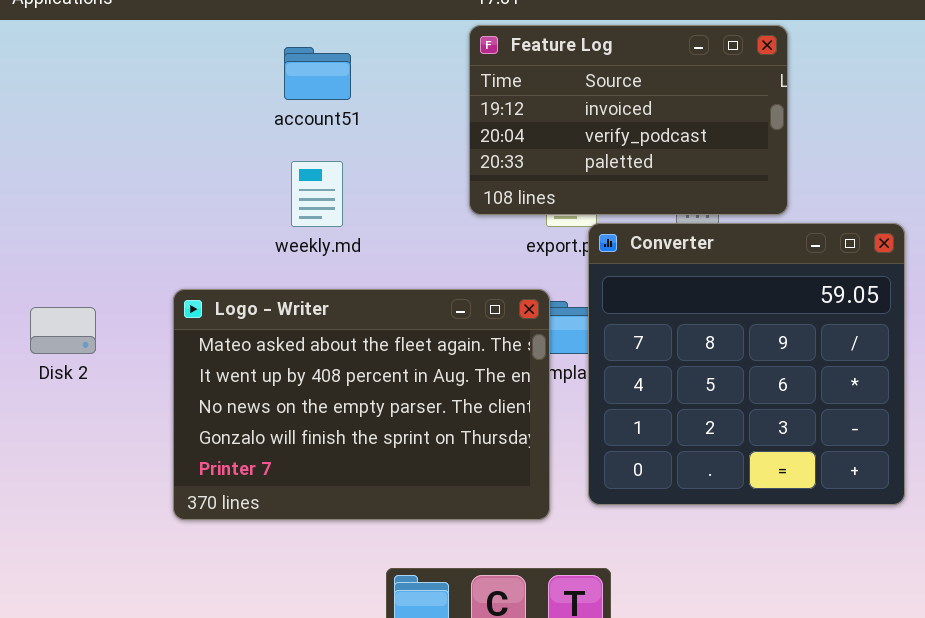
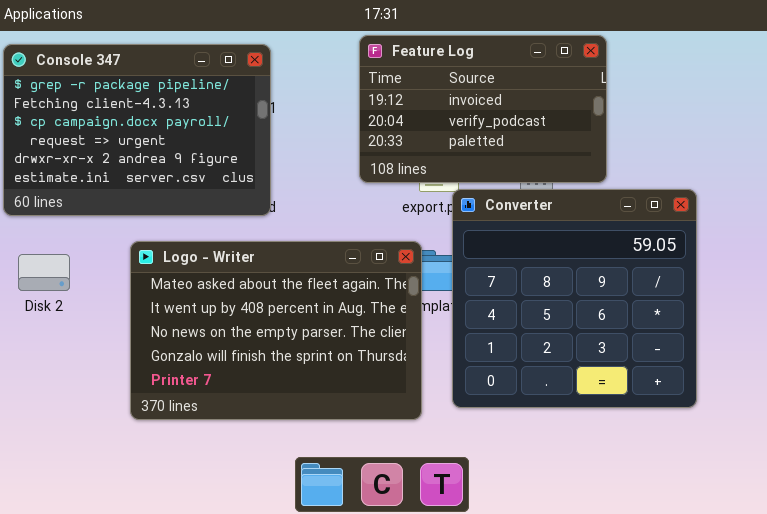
Console 347: none -> [3,44,271,216], opened

